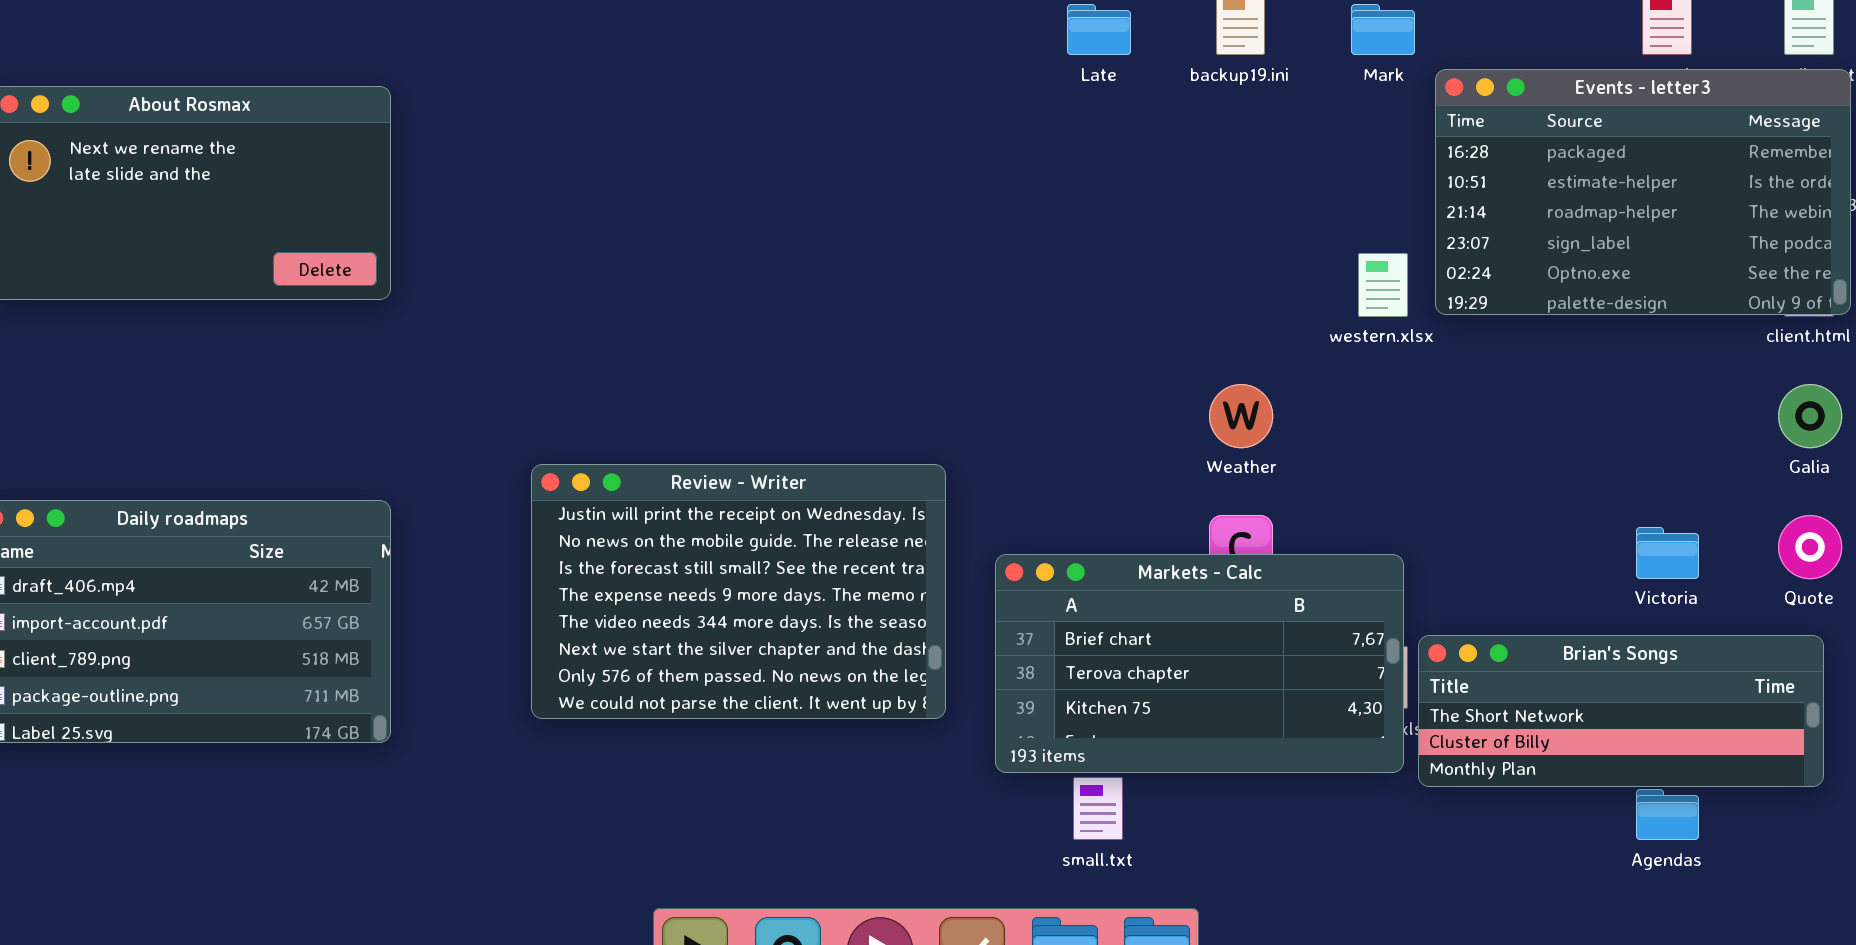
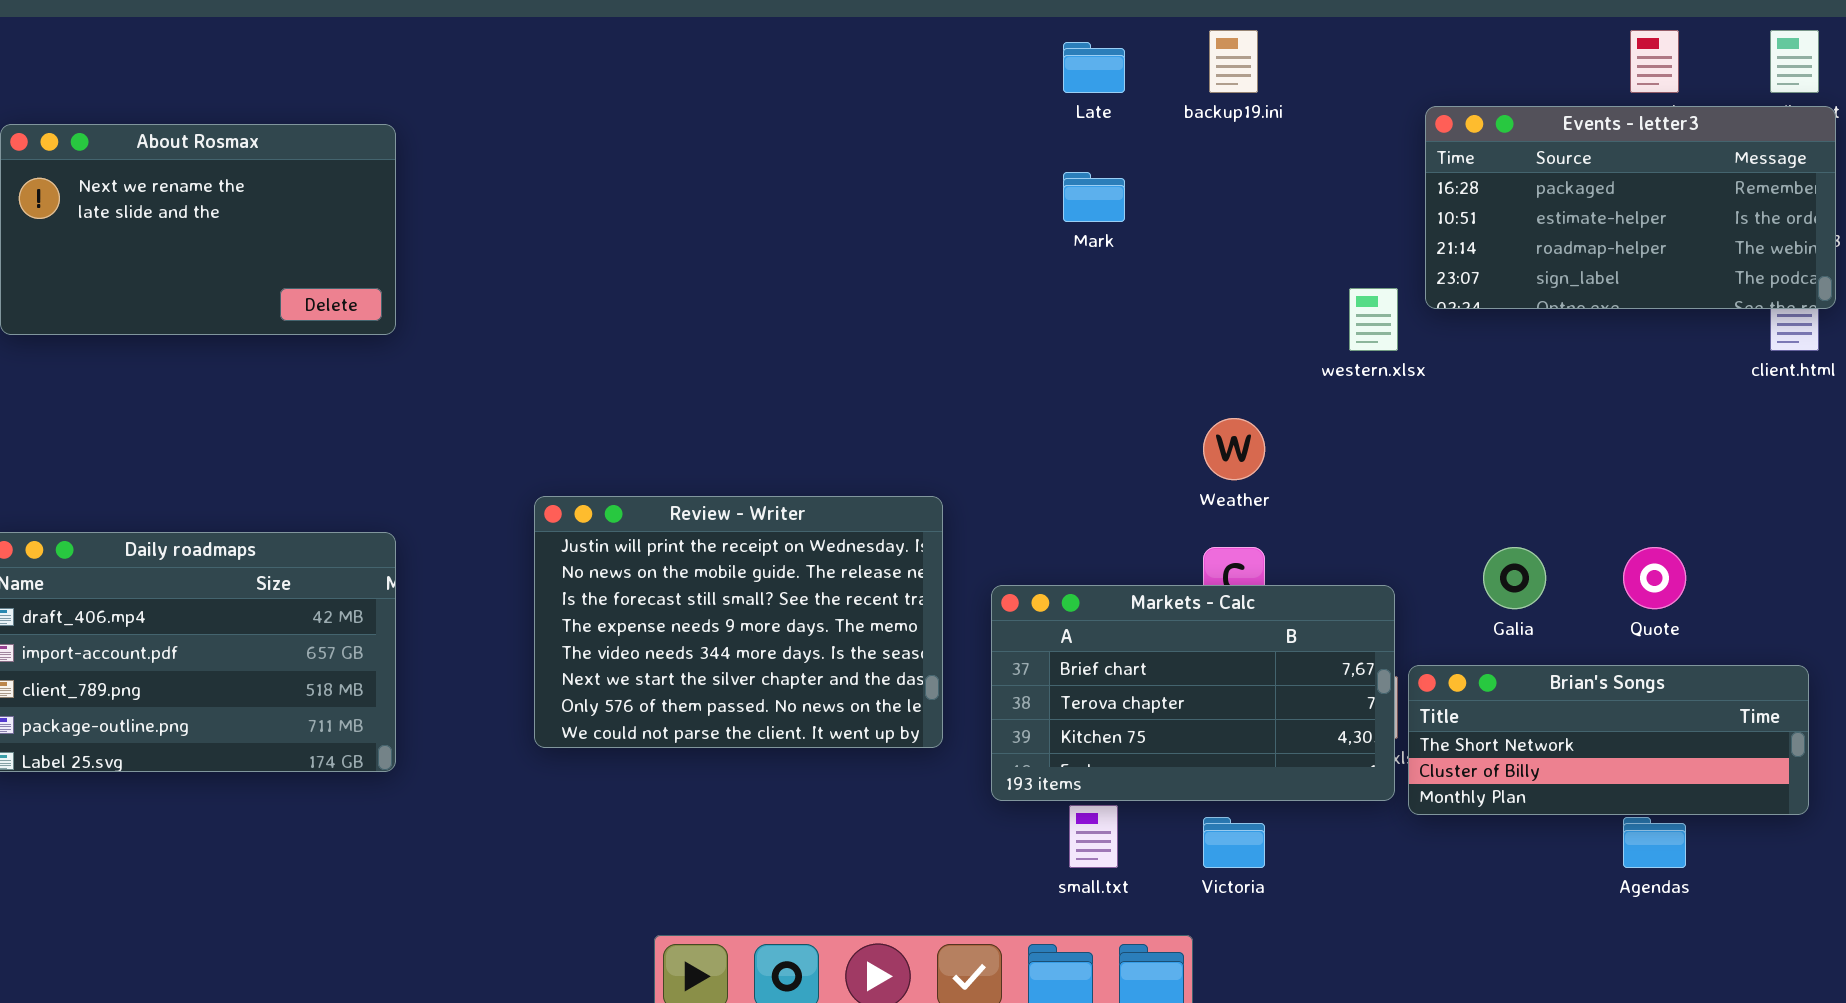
Mark: [1351,4,1415,55] -> [1063,172,1125,222], moved
Events - letter3: [1435,69,1851,315] -> [1425,106,1836,309], resized
Galia: [1778,384,1842,448] -> [1483,547,1546,609], moved
Quote: [1778,515,1842,579] -> [1623,547,1686,609], moved
Victoria: [1636,527,1699,579] -> [1203,817,1265,868], moved

